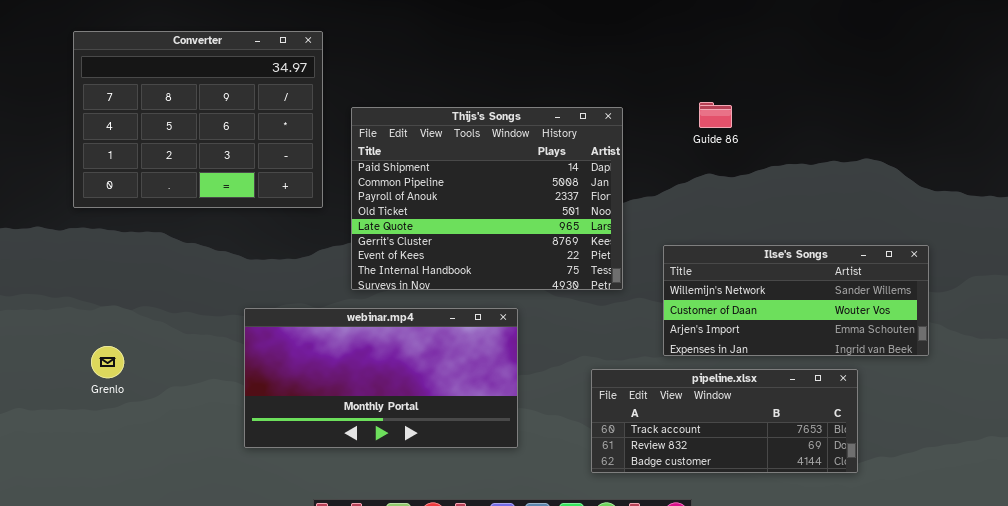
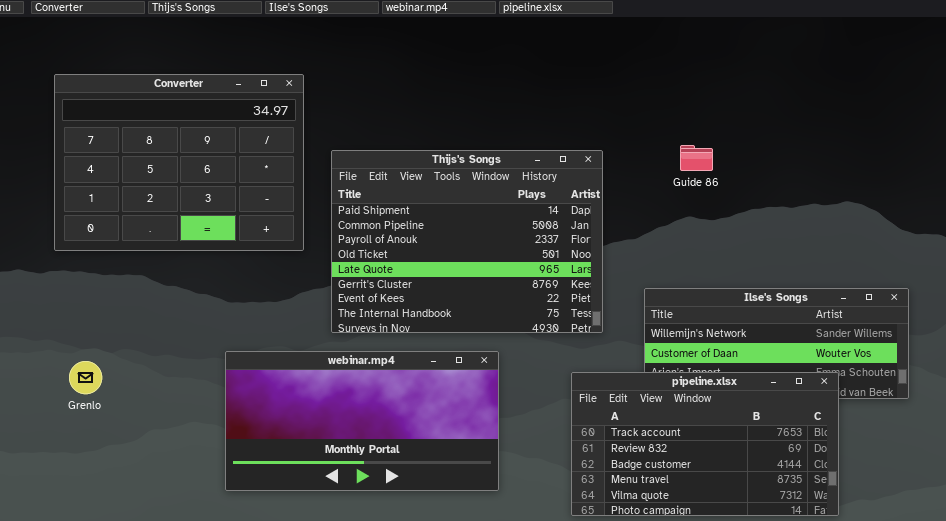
Grenlo: [91,346,124,378] -> [69,361,102,394], moved
pipeline.xlsx: [591,369,858,473] -> [571,372,839,516], resized

